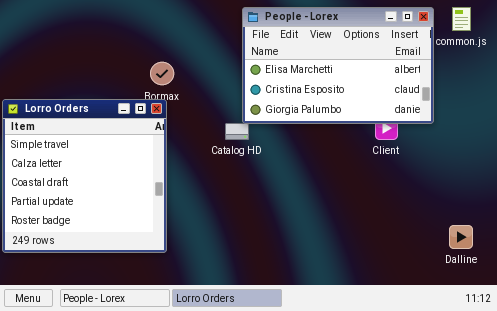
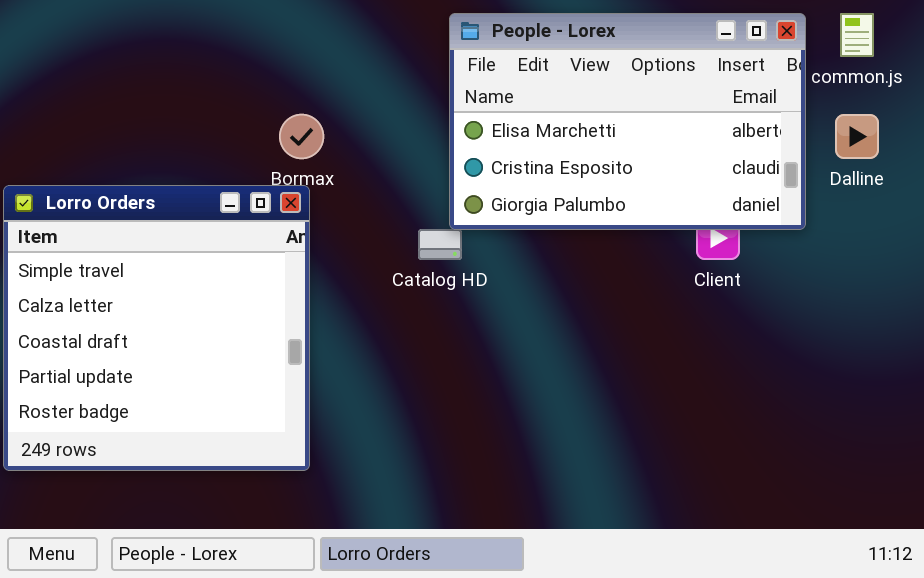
Dalline: [449,225,473,249] -> [835,114,879,159], moved

